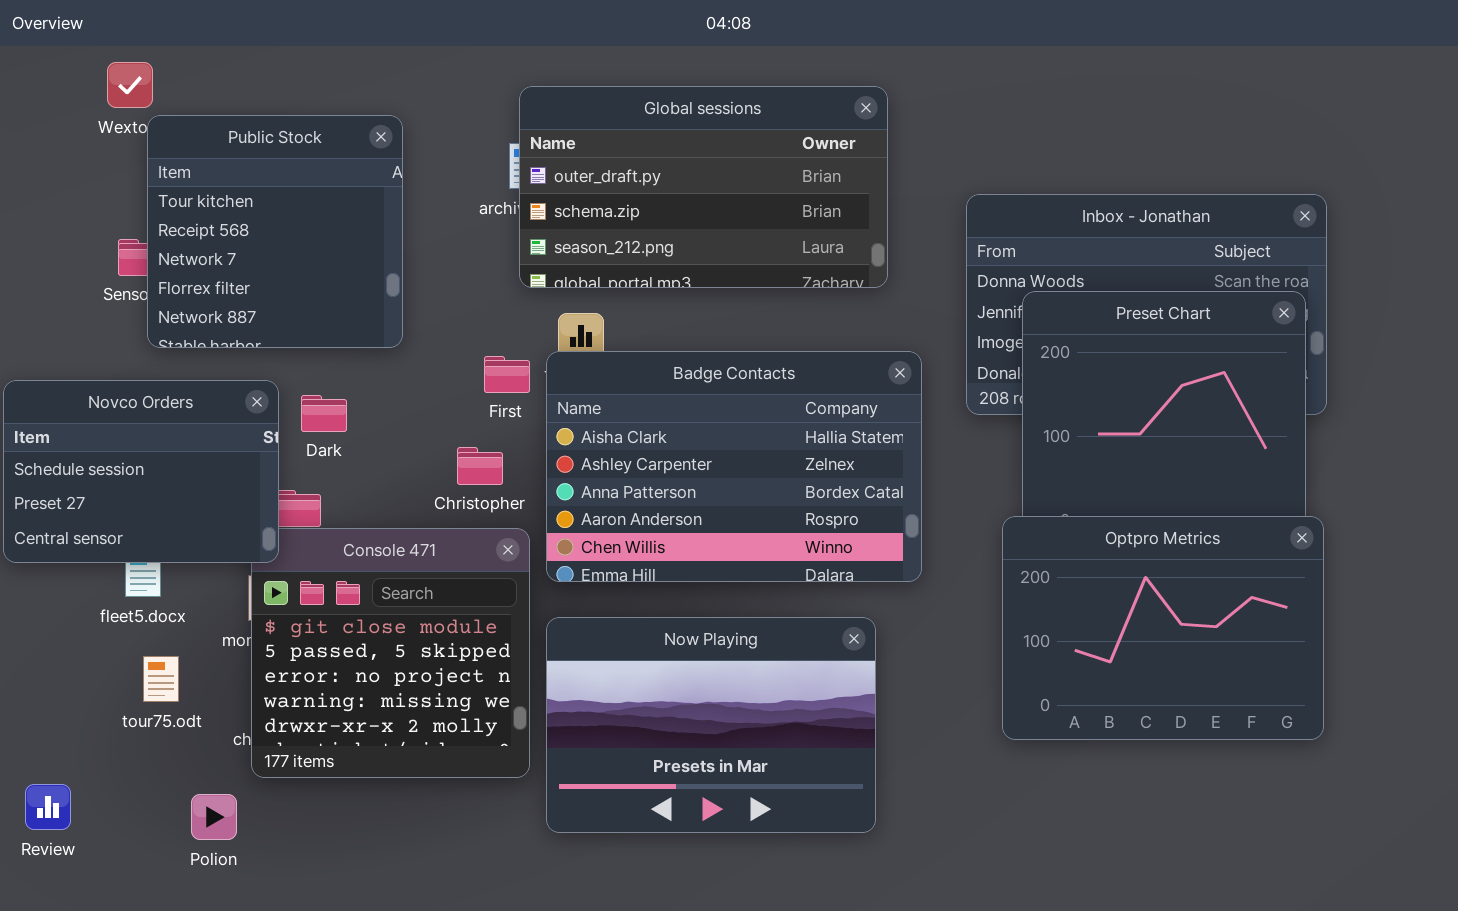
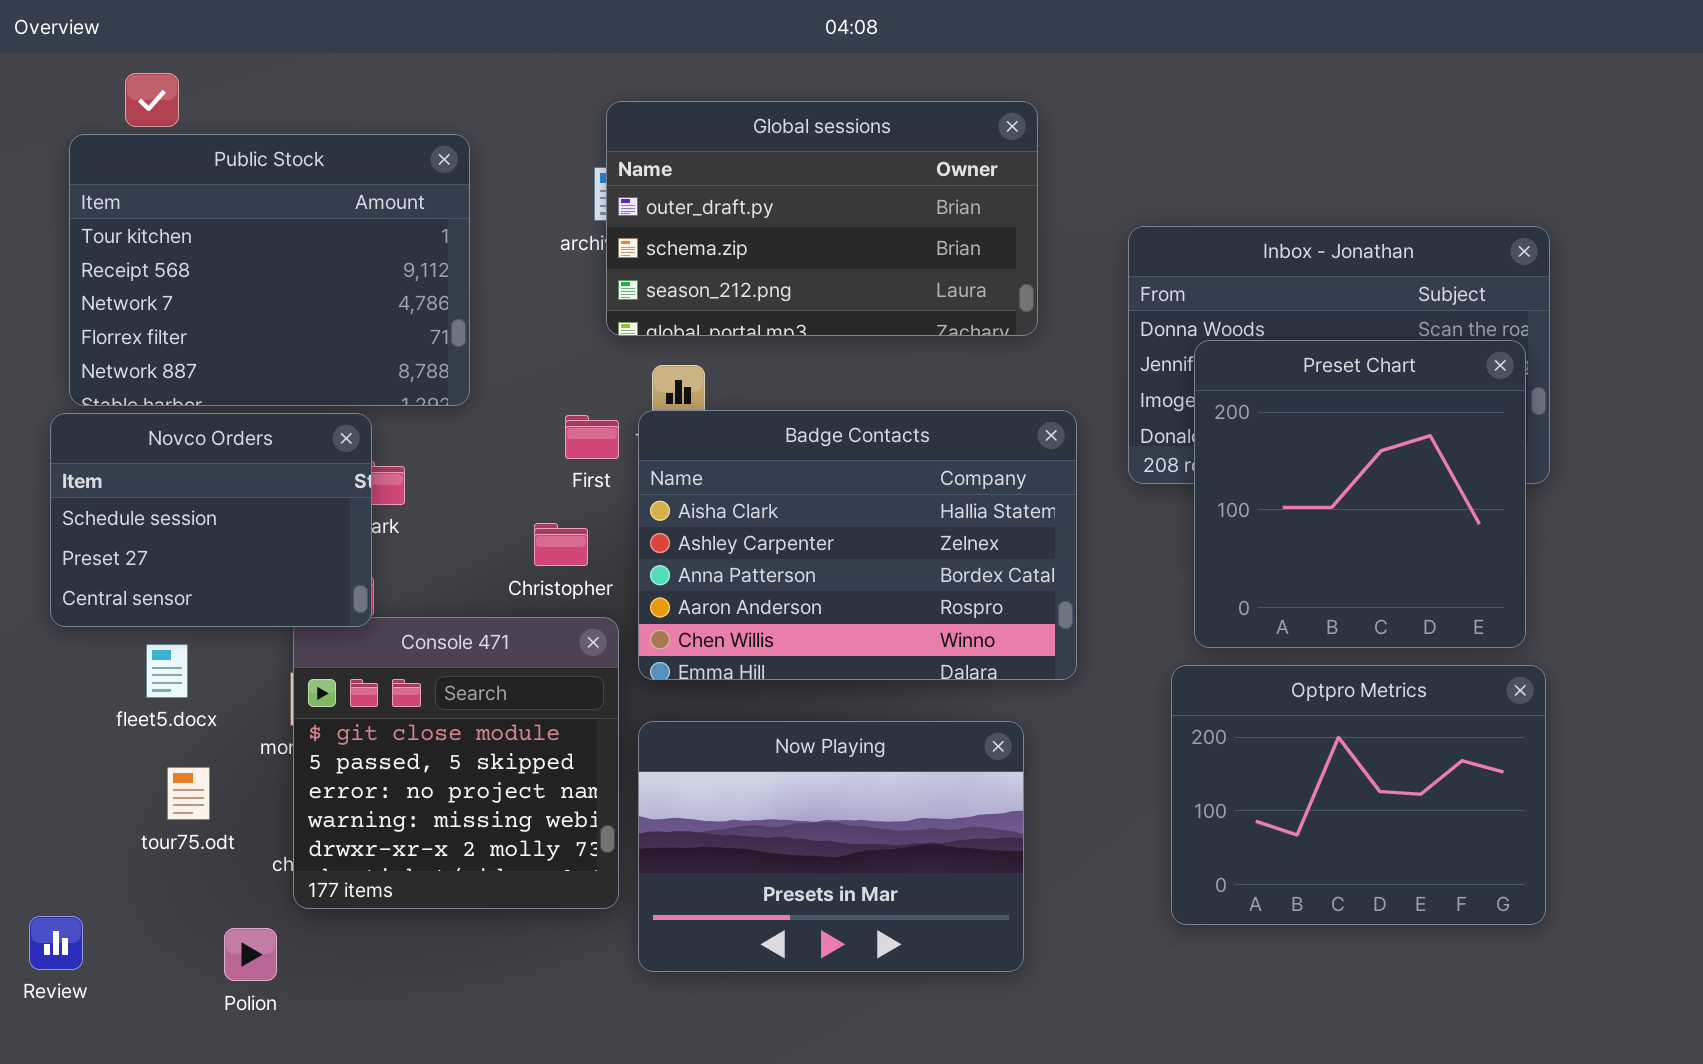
Public Stock: [147,115,403,348] -> [69,134,470,406], resized
Novco Orders: [3,380,279,563] -> [50,413,372,627], moved
Optpro Metrics: [1002,516,1324,740] -> [1171,665,1546,925], moved

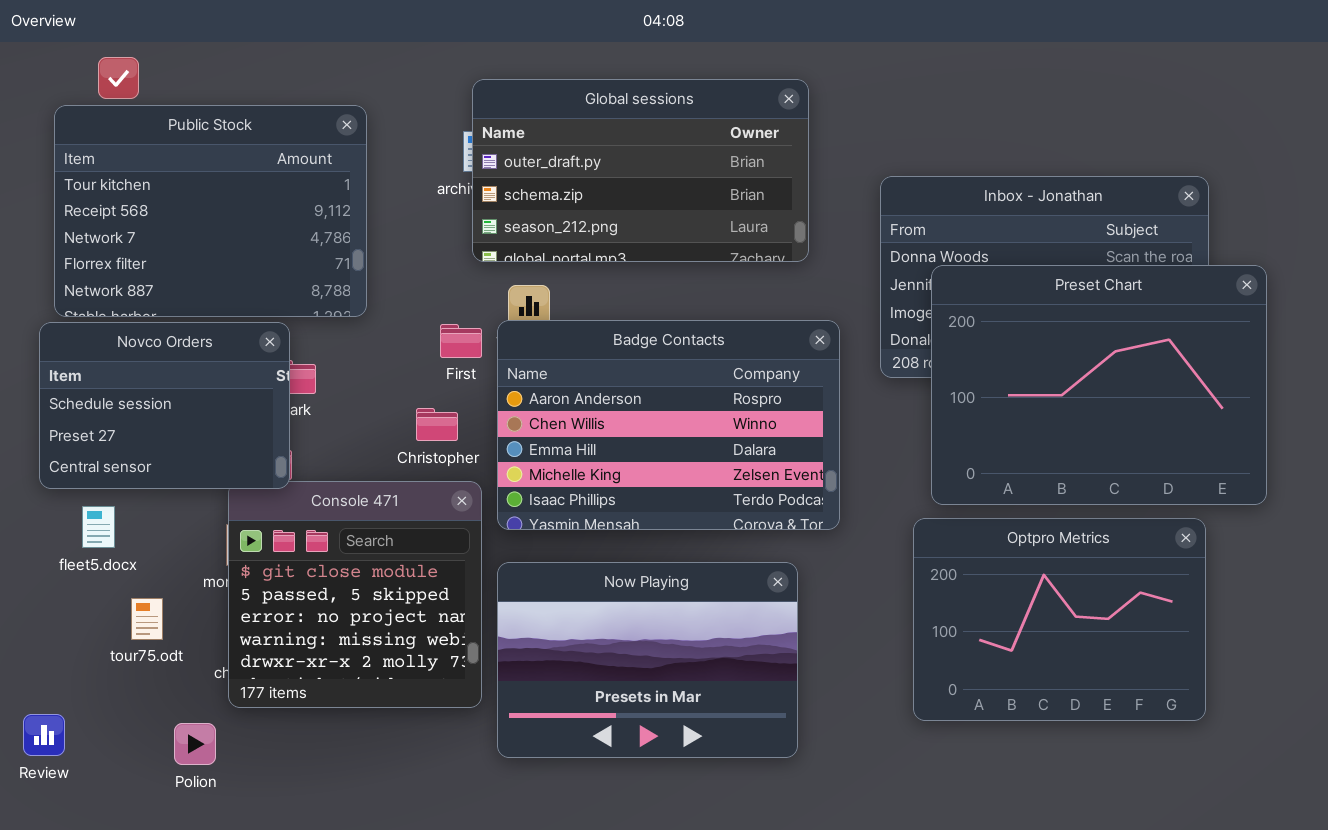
Preset Chart: [1194,340,1526,648] -> [931,265,1267,505], resized
Badge Contacts: [638,410,1077,680] -> [497,320,840,530], scrolled down 3 rows
fleet5.docx: [146,644,188,698] -> [82,506,115,548], moved

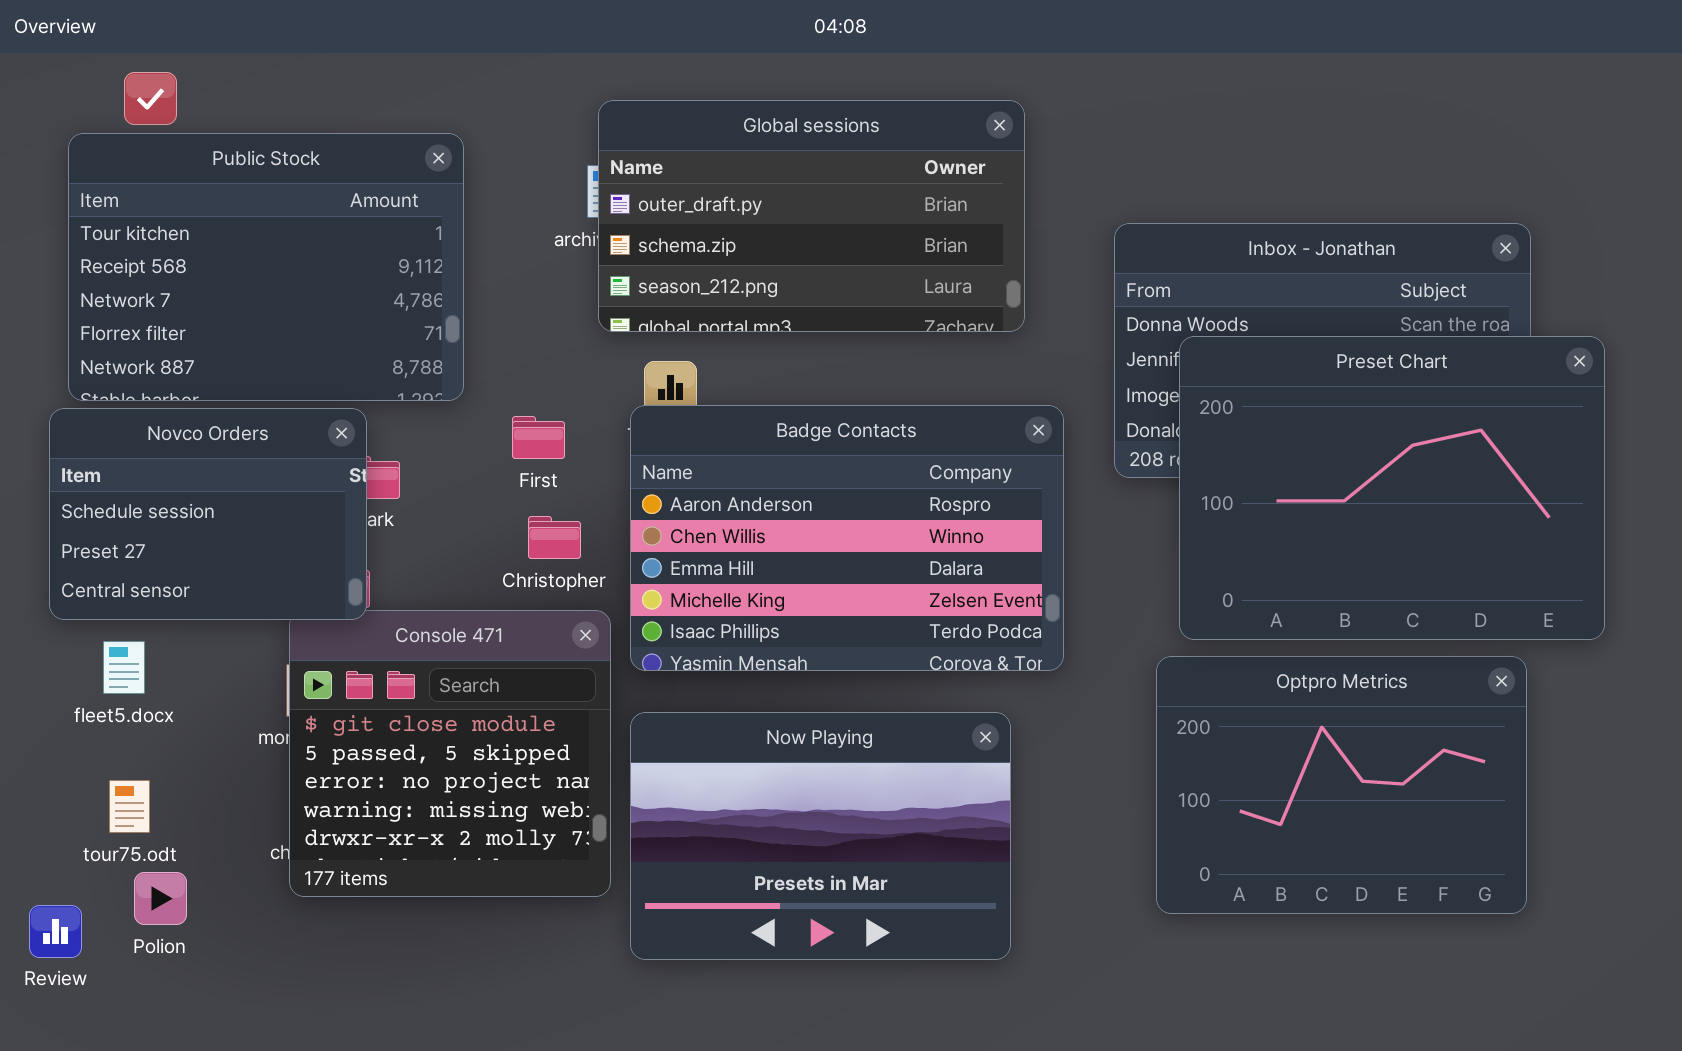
First: [440,324,482,358] -> [512,416,565,459], moved
tour75.odt: [131,598,163,640] -> [109,780,150,833], moved
Polion: [174,723,216,765] -> [134,872,187,925], moved

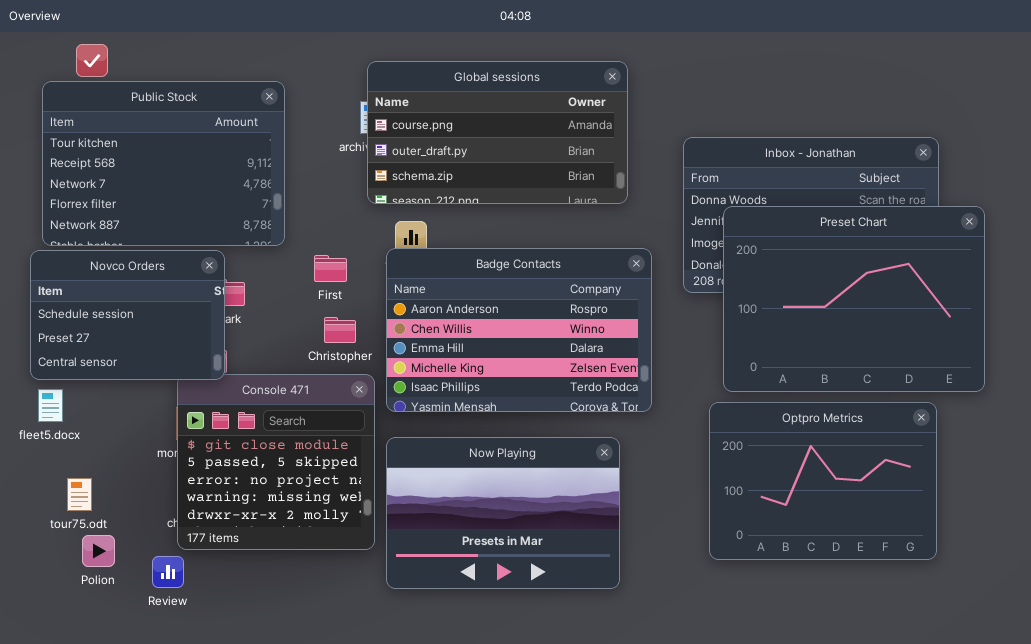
Global sessions: [598,100,1025,332] -> [367,61,628,204], scrolled up 1 row
fleet5.docx: [103,641,145,694] -> [38,389,63,422], moved
Review: [29,905,82,958] -> [152,556,184,588], moved

